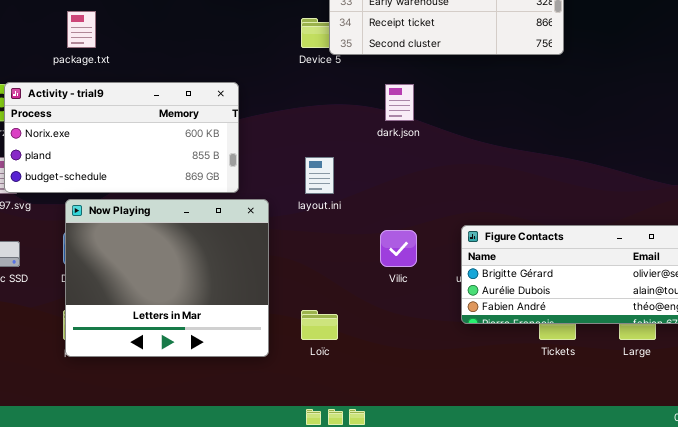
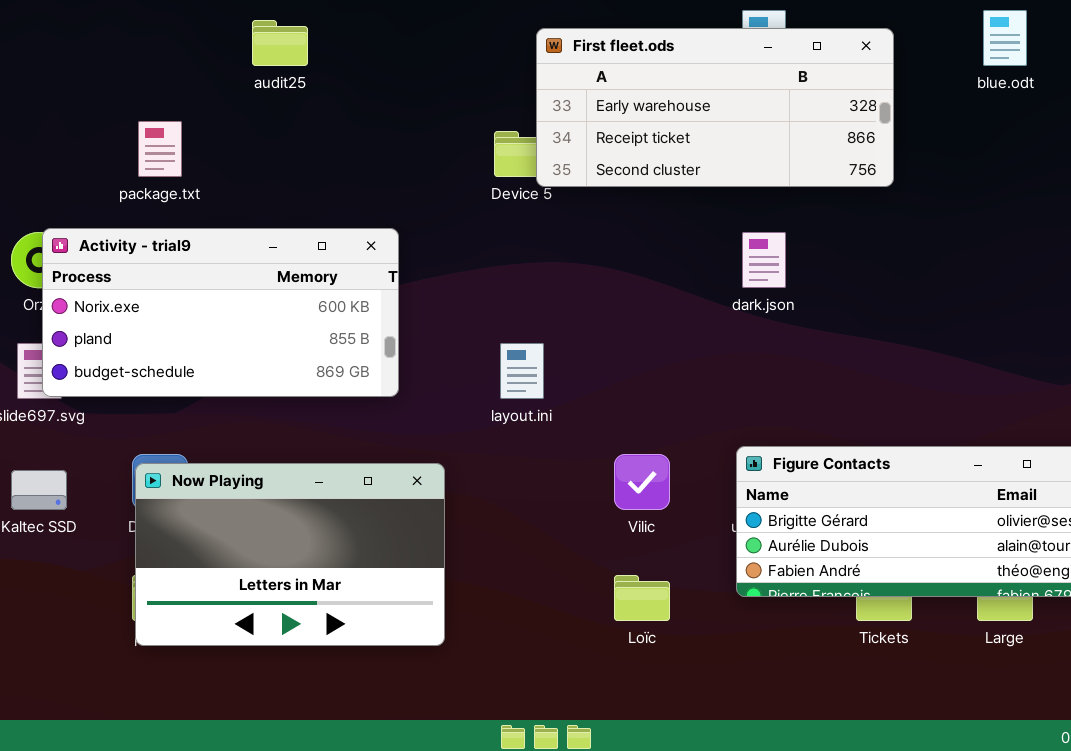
dark.json: [385,84,414,121] -> [742,232,786,288], moved
Now Playing: [65,199,269,357] -> [135,463,445,646], resized
Loïc: [301,310,338,340] -> [614,575,670,621], moved

